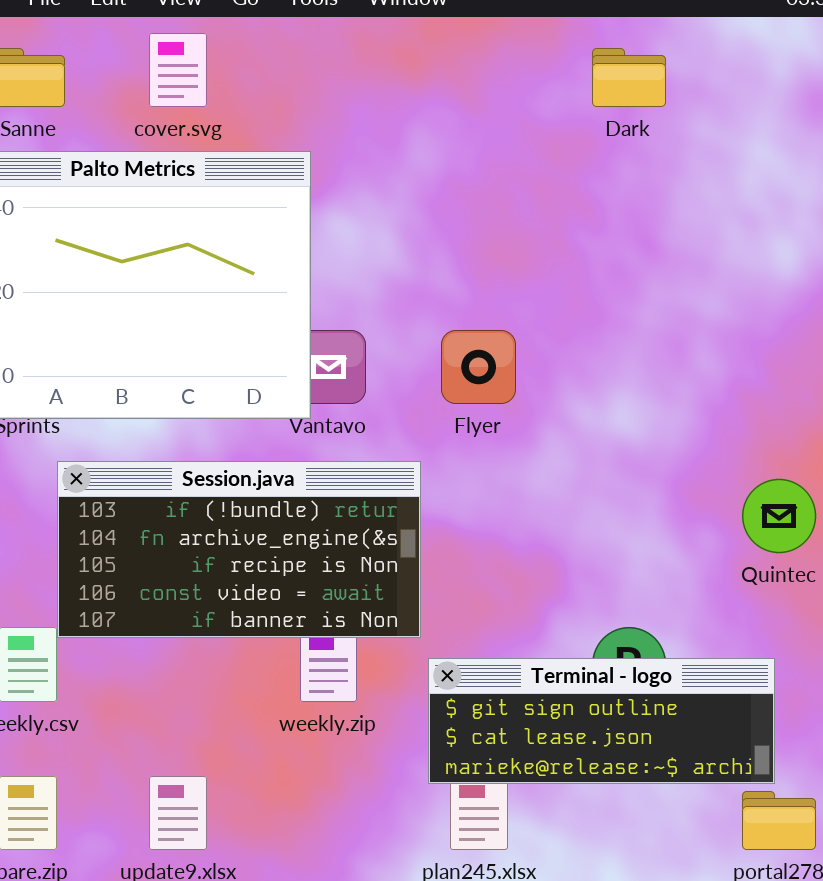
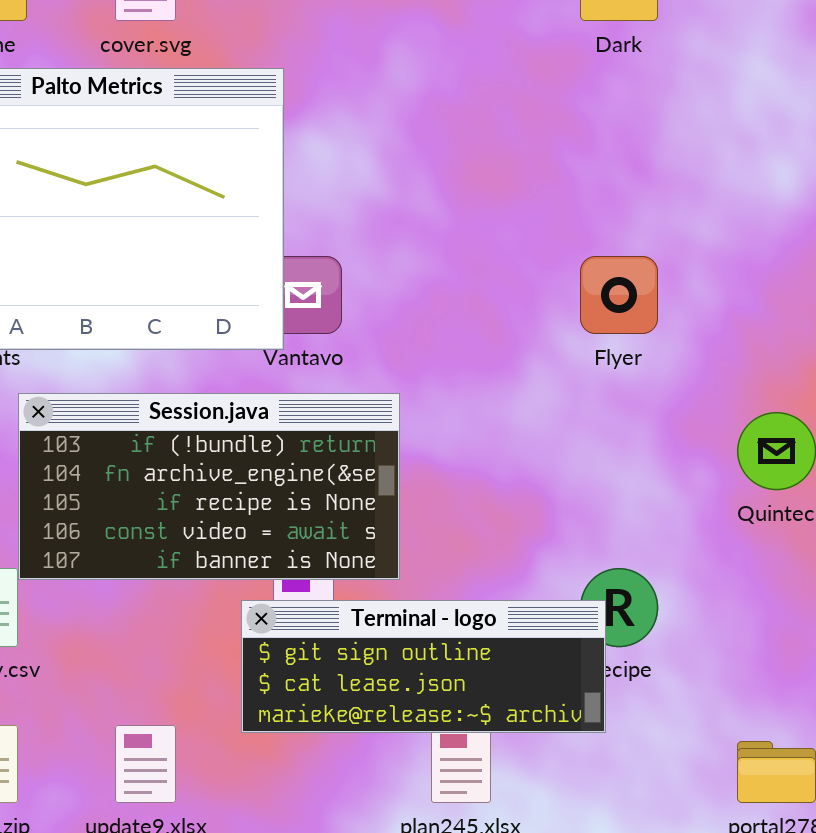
Flyer: [441,330,516,404] -> [580,256,658,334], moved
Terminal - logo: [428,658,775,784] -> [241,600,606,733], moved

